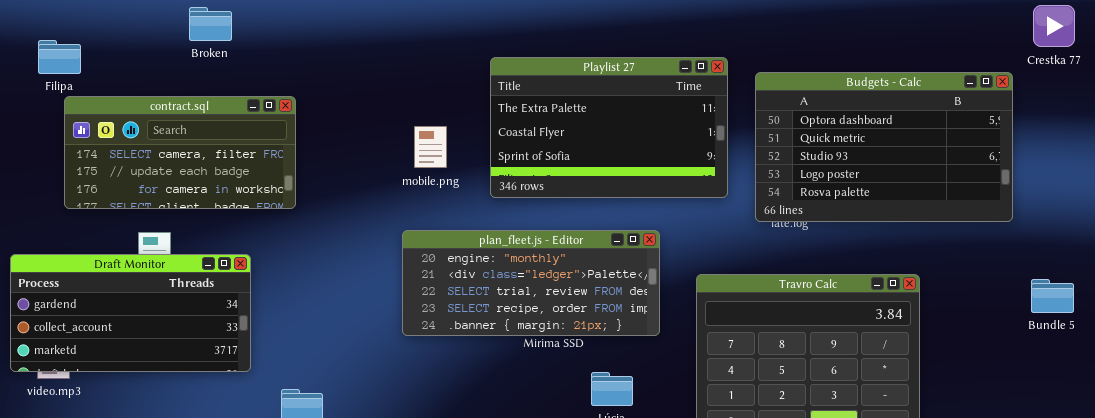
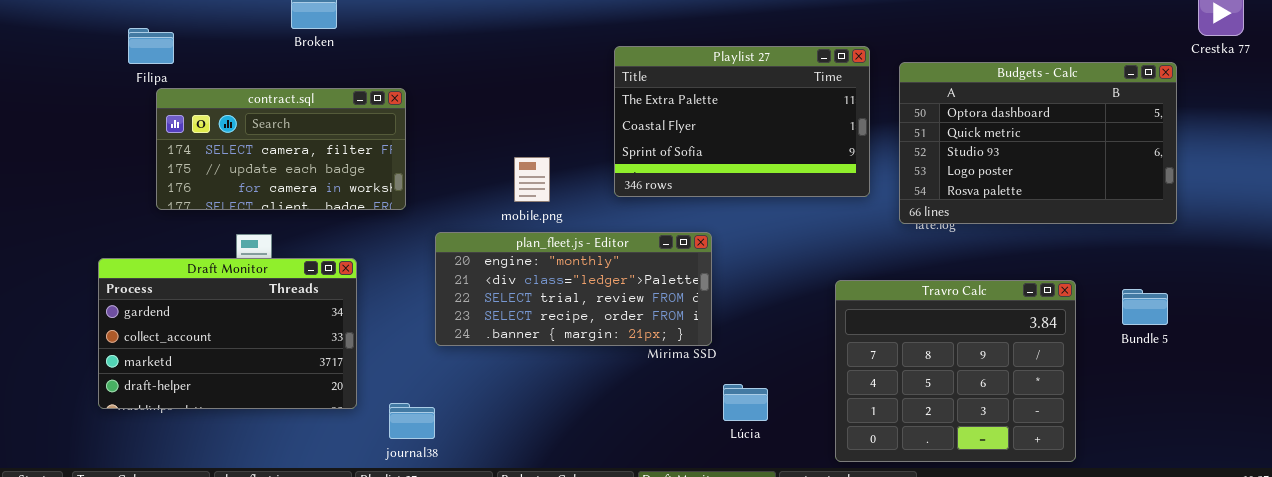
mobile.png: [414,126,447,168] -> [514,157,550,202], moved
plan_fleet.js - Editor: [402,230,660,336] -> [435,232,712,346], moved
Draft Monitor: [10,254,251,372] -> [98,258,357,409], resized
Bundle 5: [1031,279,1074,313] -> [1122,289,1168,325], moved

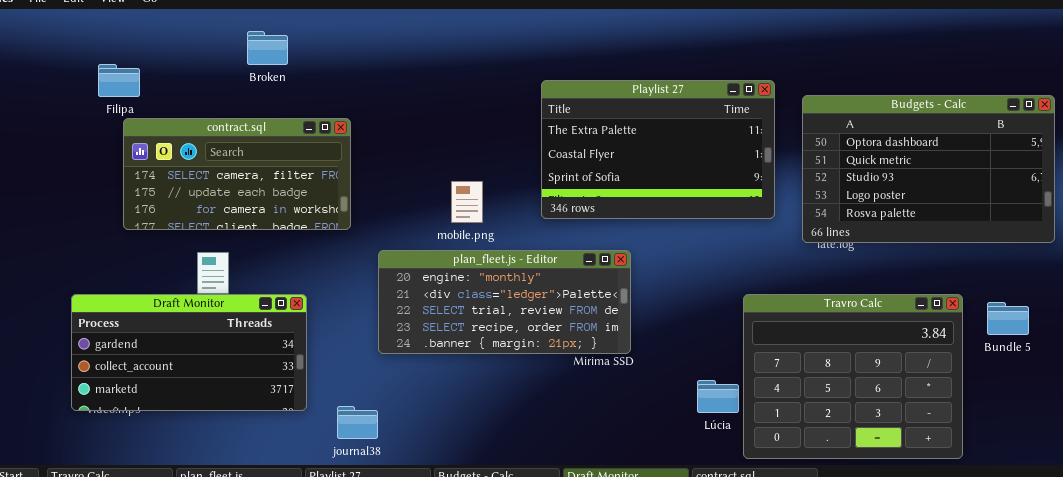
Draft Monitor: [98,258,357,409] -> [71,294,307,411], resized
Bundle 5: [1122,289,1168,325] -> [987,302,1029,335], moved
Lúcia: [723,384,768,421] -> [697,380,739,413], moved

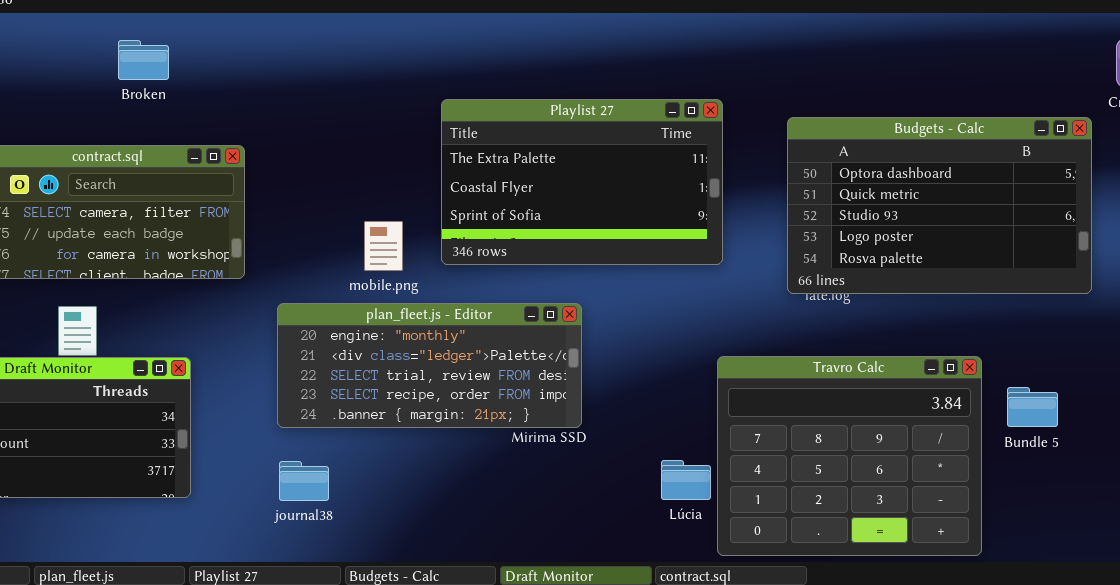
Playlist 27: [541,80,775,219] -> [441,99,723,265], moved
Bundle 5: [987,302,1029,335] -> [1007,387,1058,427], moved
journal38: [337,406,378,439] -> [279,461,329,501], moved

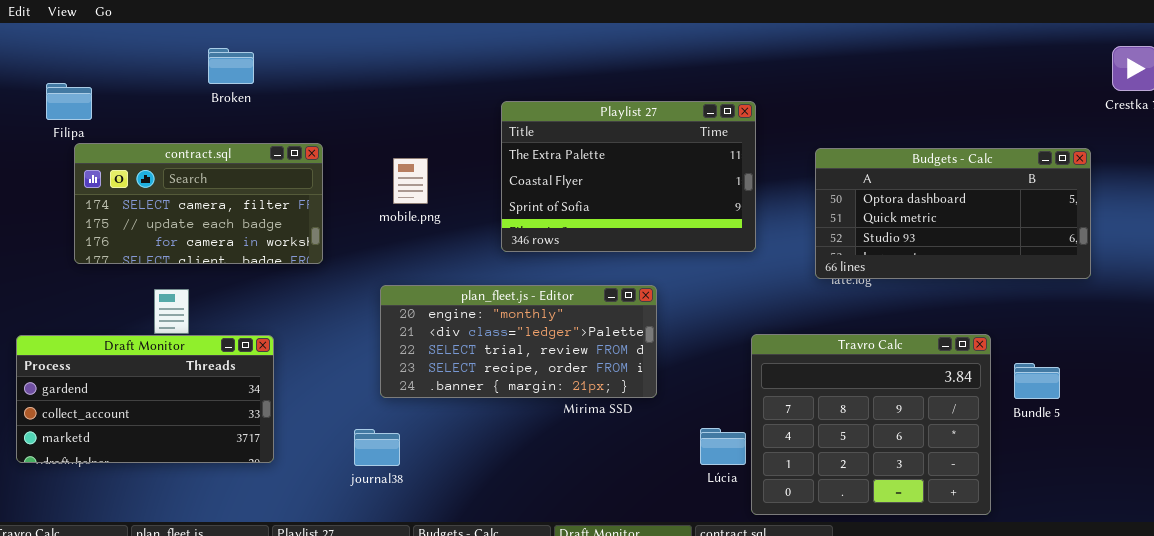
Budgets - Calc: [787,117,1092,294] -> [815,148,1091,279], resized
mobile.png: [364,221,403,271] -> [393,158,428,204], moved
plan_fleet.js - Editor: [277,303,582,428] -> [380,285,657,398], moved

